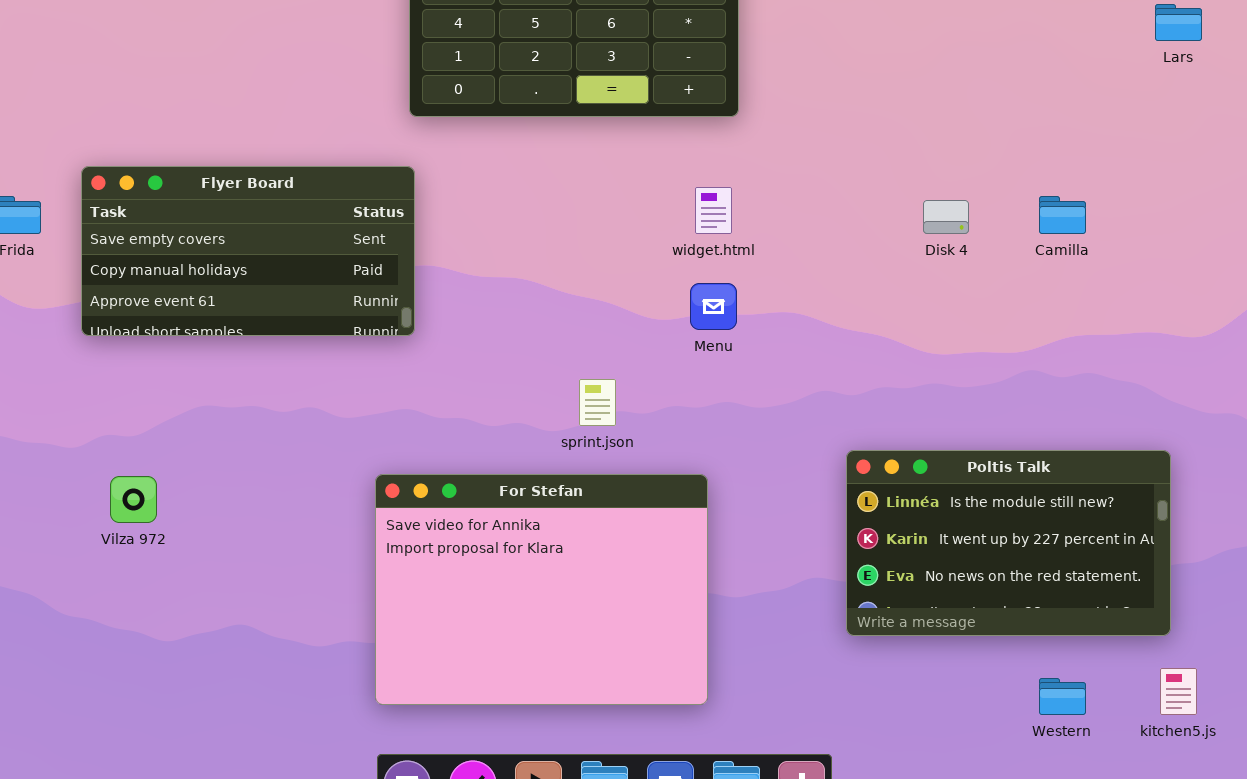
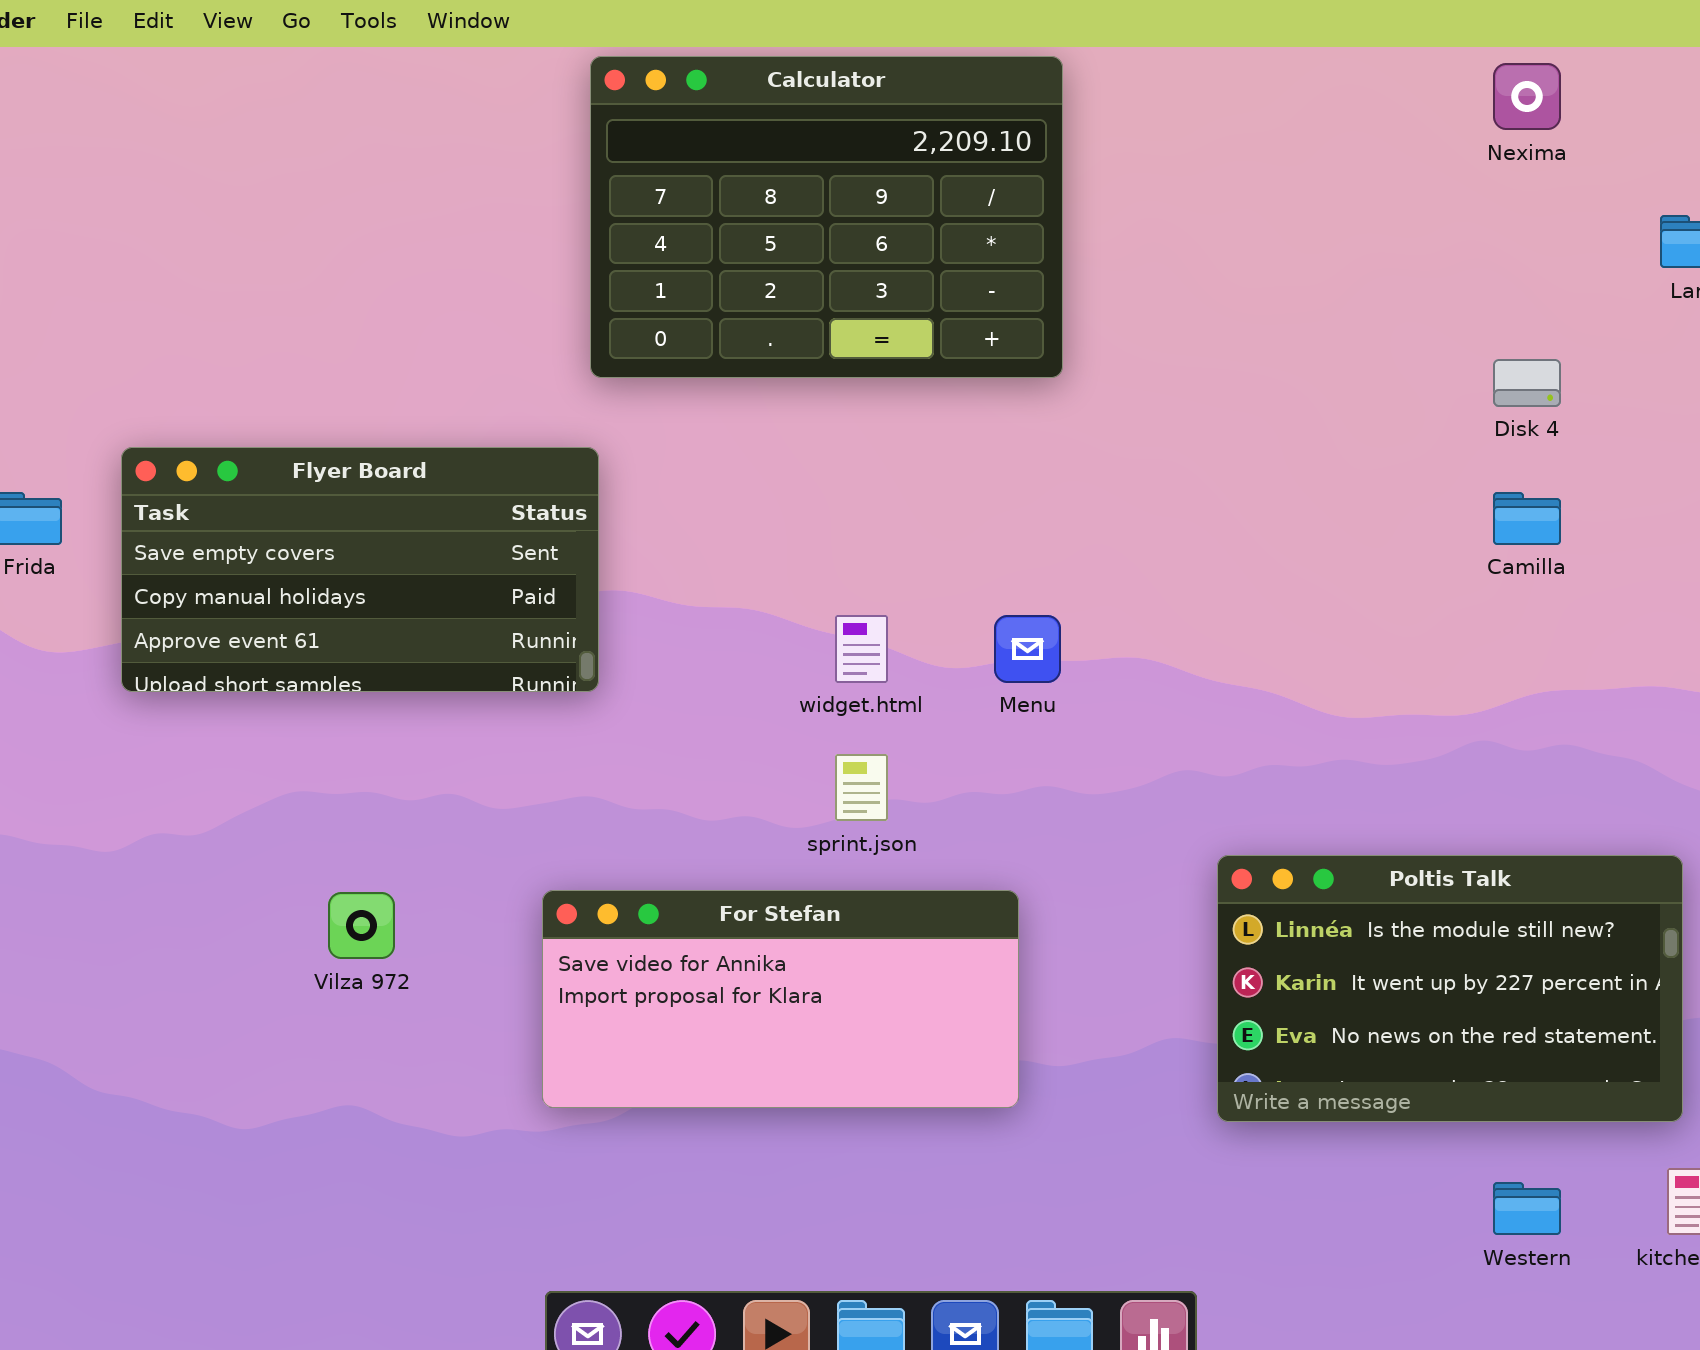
widget.html: [695,187,732,234] -> [835,615,888,683], moved
Disk 4: [923,200,969,234] -> [1493,359,1561,407], moved
For Stefan: [375,474,708,705] -> [542,890,1019,1108], resized
Vilza 972: [110,476,157,523] -> [328,892,395,959], moved

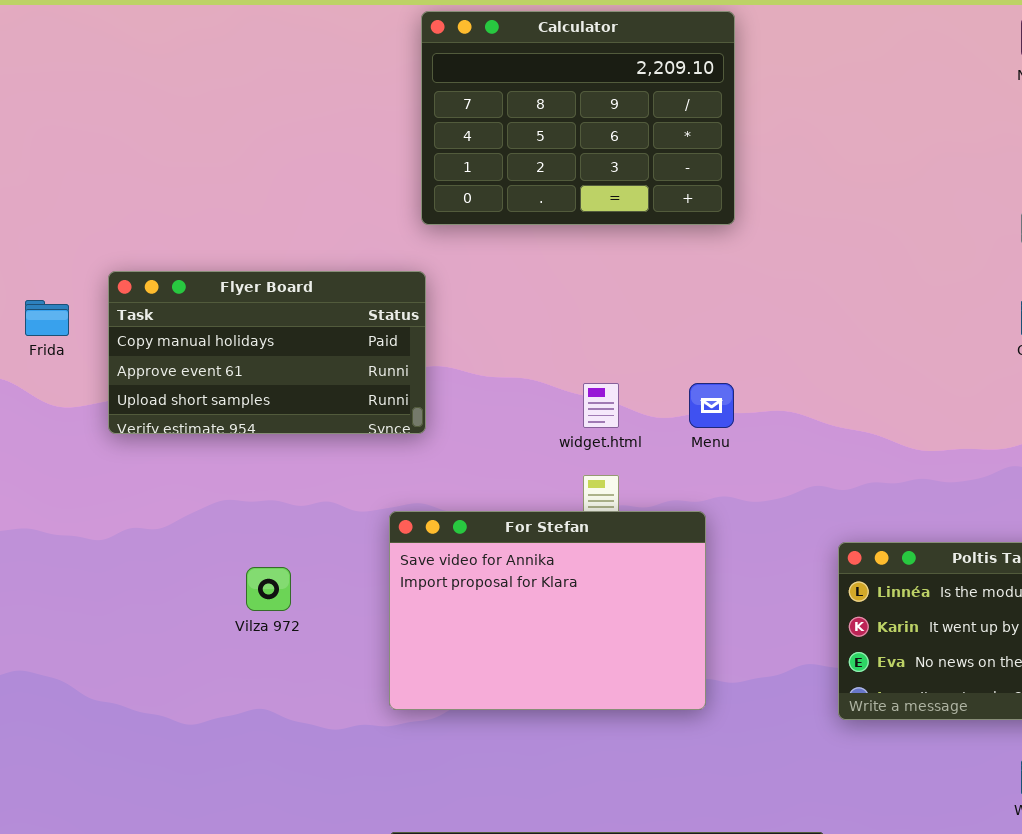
Flyer Board: [121,447,599,692] -> [108,271,426,434], scrolled down 1 row
For Stefan: [542,890,1019,1108] -> [389,511,706,710], resized

